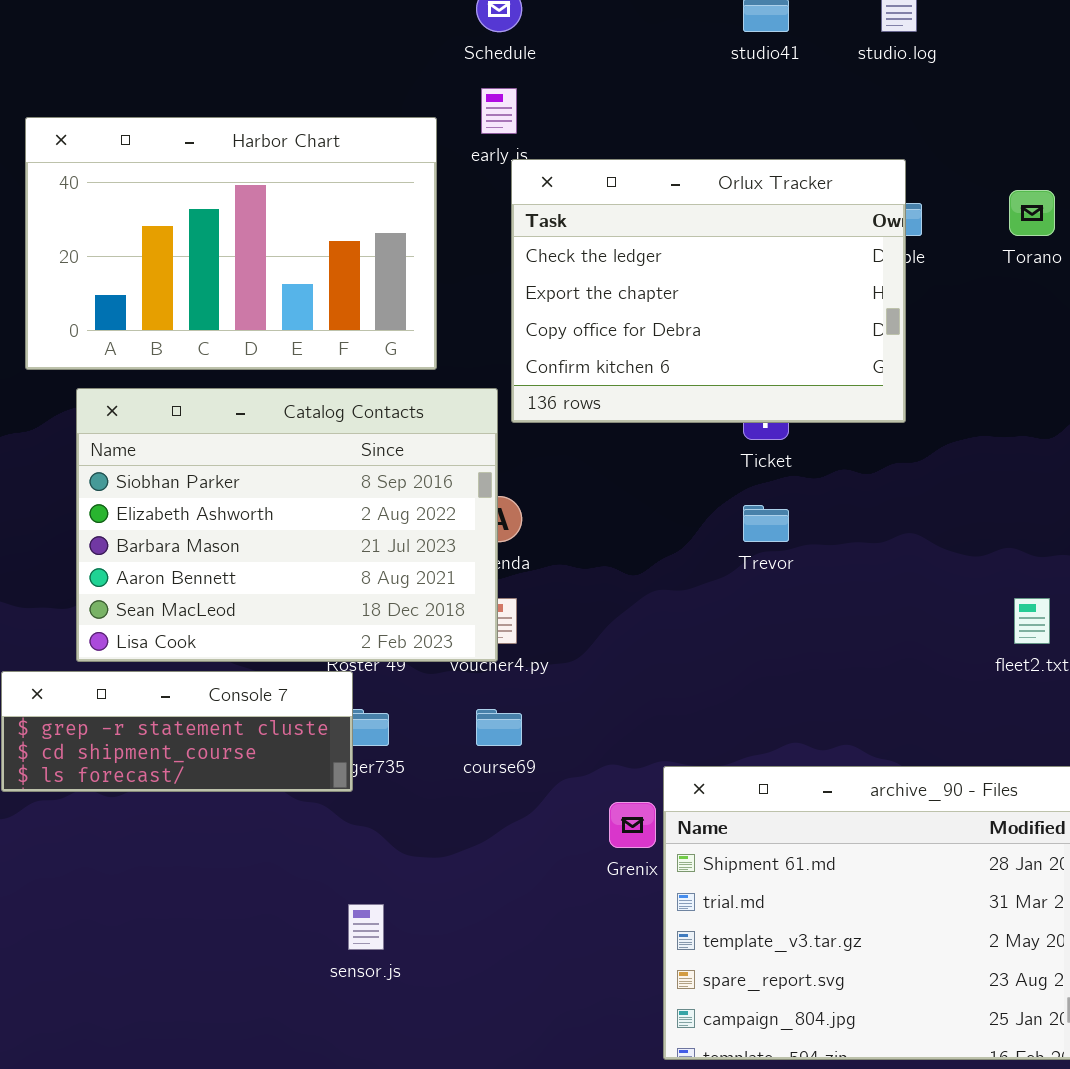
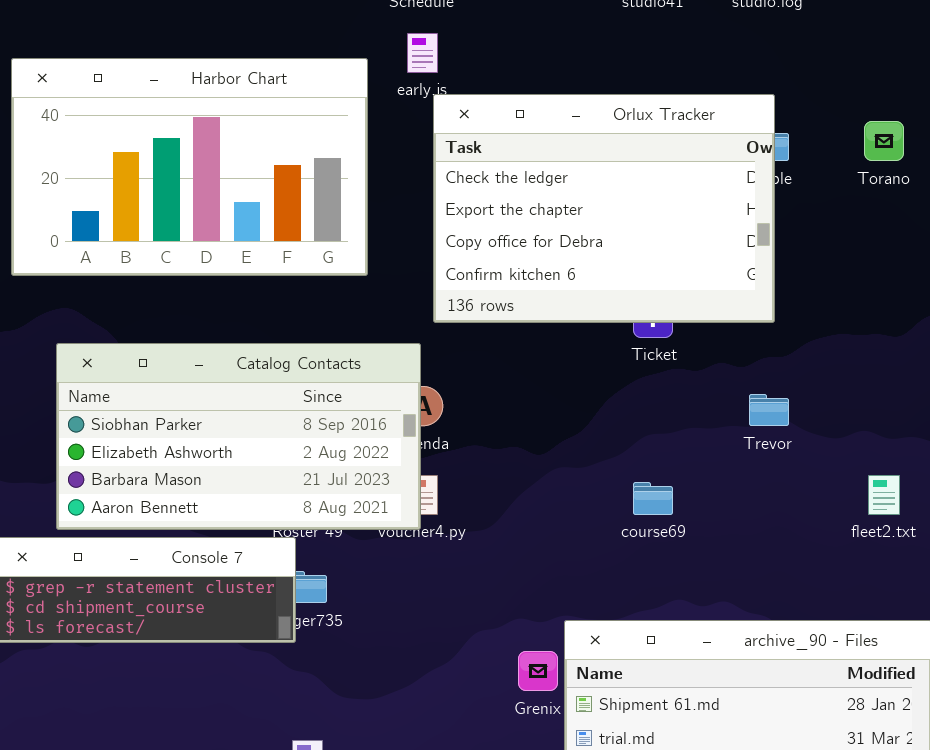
Catalog Contacts: [76,388,498,662] -> [56,343,421,530], resized
Trevor: [743,505,789,542] -> [749,394,789,426], moved
course69: [476,709,522,746] -> [633,482,673,515], moved

